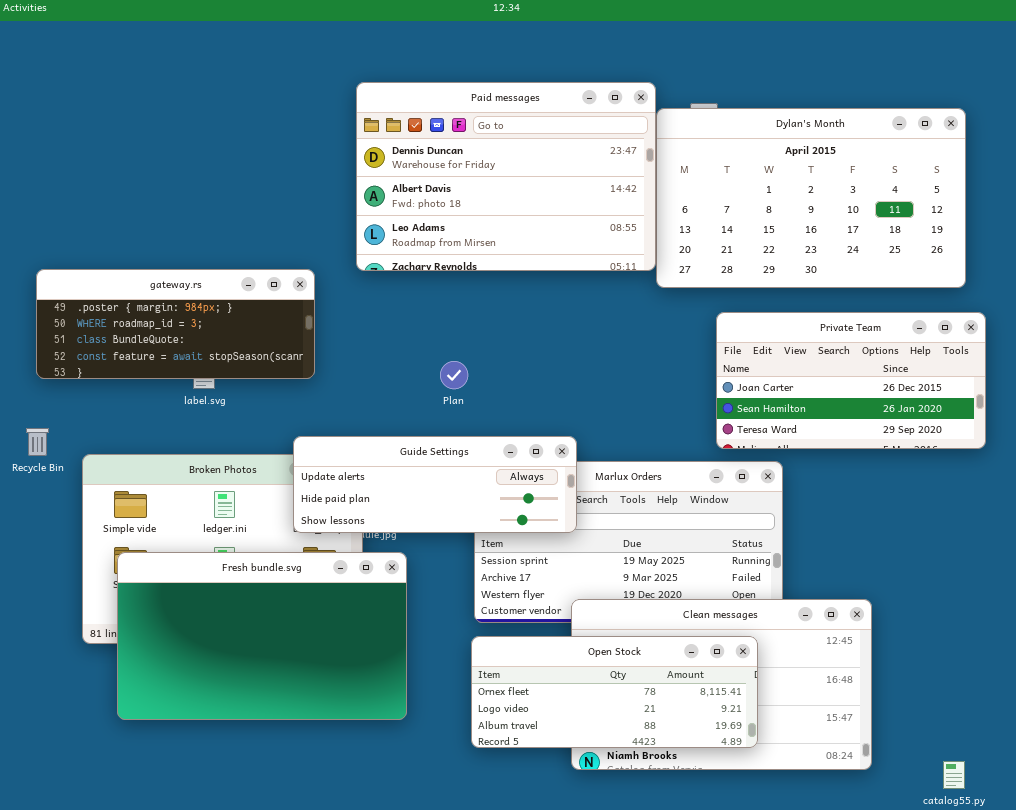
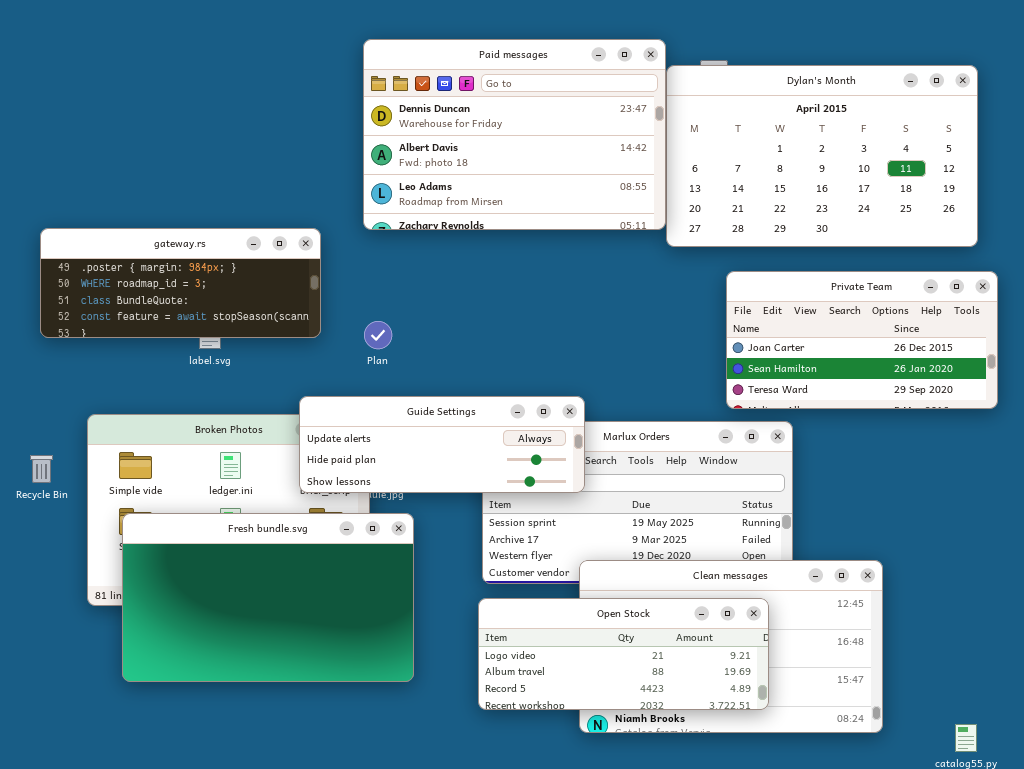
Plan: [440,361,468,389] -> [364,321,392,349], moved
Recycle Bin: [26,428,49,456] -> [30,455,53,483], moved
Open Stock: [471,636,758,748] -> [478,598,769,710], scrolled down 1 row

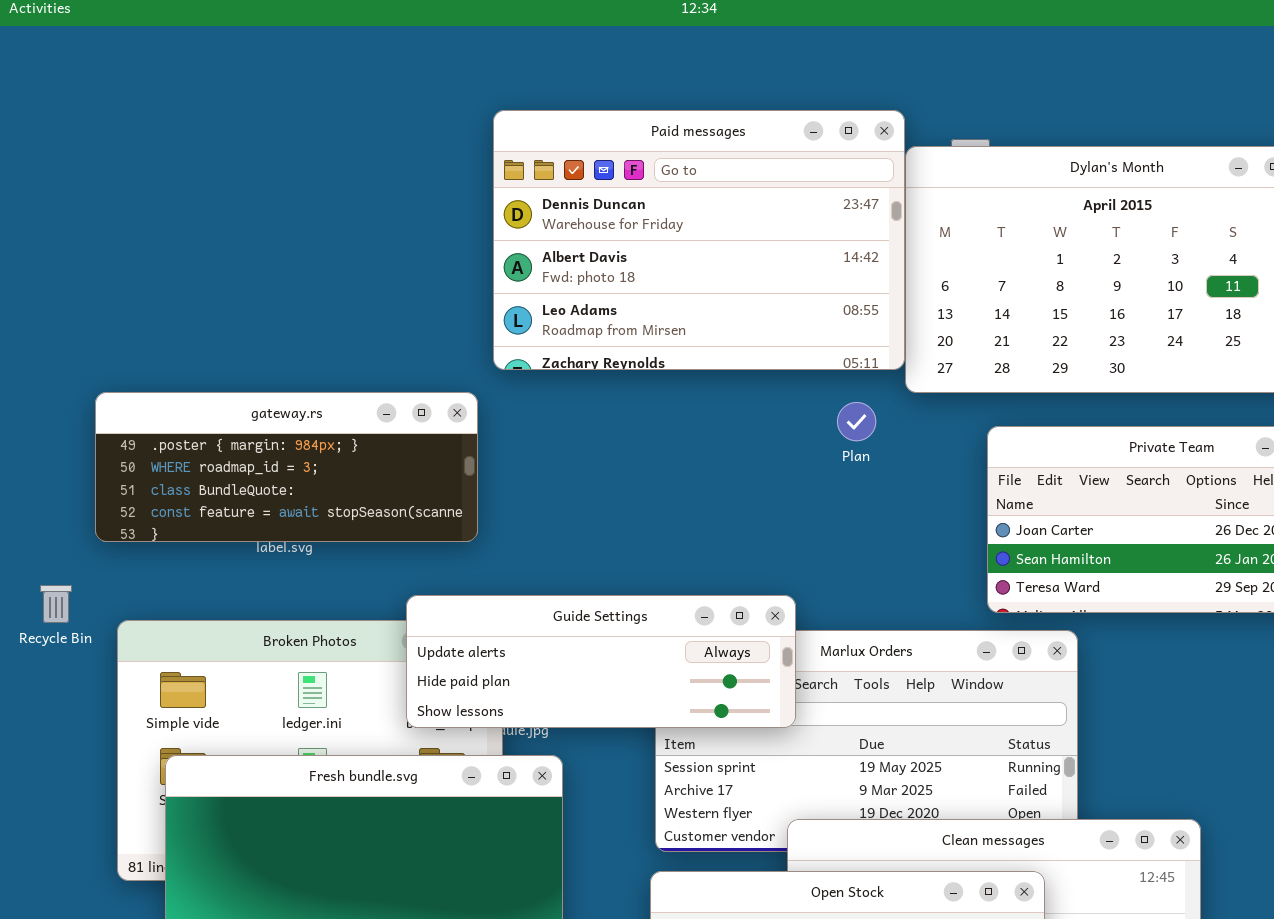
gateway.rs: [40,228,321,338] -> [95,392,478,542], moved
Plan: [364,321,392,349] -> [837,402,876,441], moved
Recycle Bin: [30,455,53,483] -> [40,585,72,623], moved

